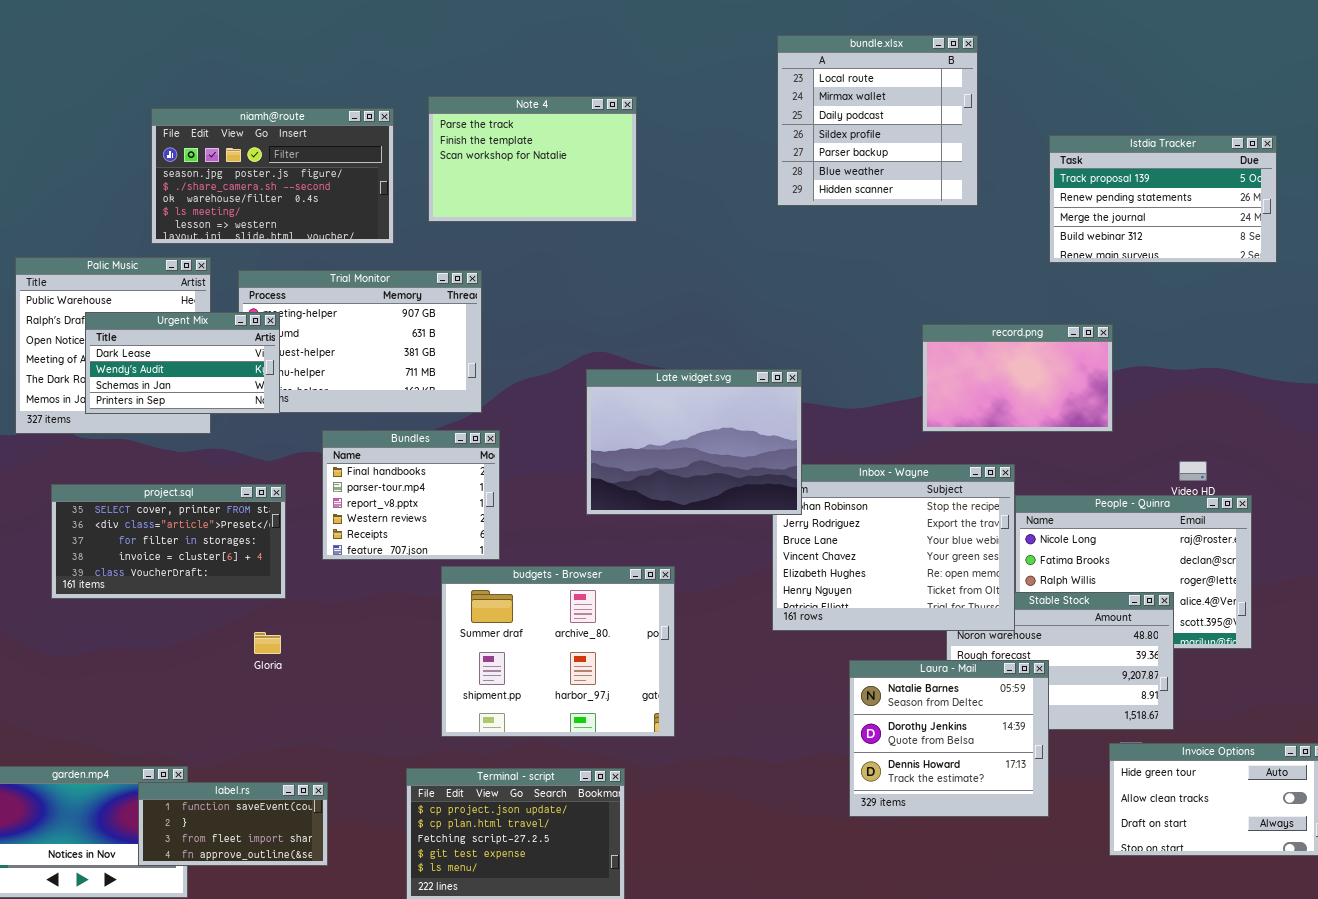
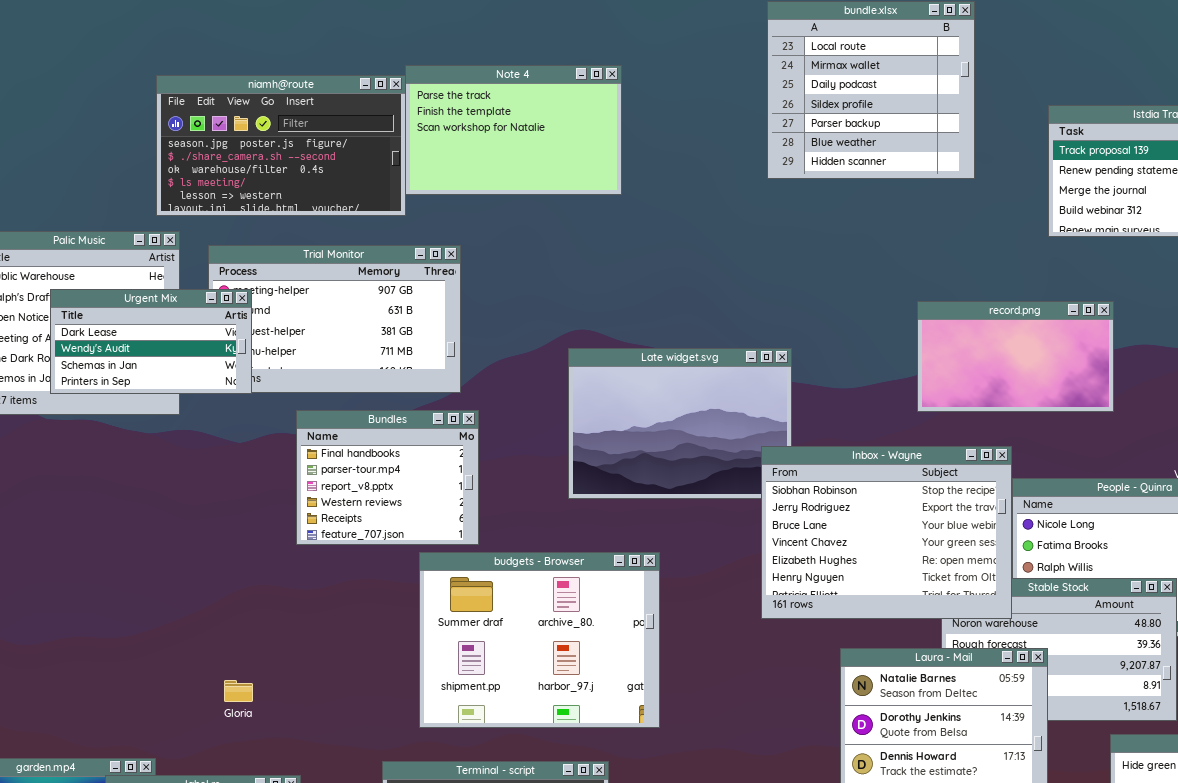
niamh@route: [151,108,394,244] -> [156,75,406,216], moved
Inbox - Wayne: [772,464,1015,631] -> [761,446,1012,619], raised
project.sql: [51,484,286,599] -> none, closed
Gloria: [254,632,281,654] -> [224,680,253,702], moved

